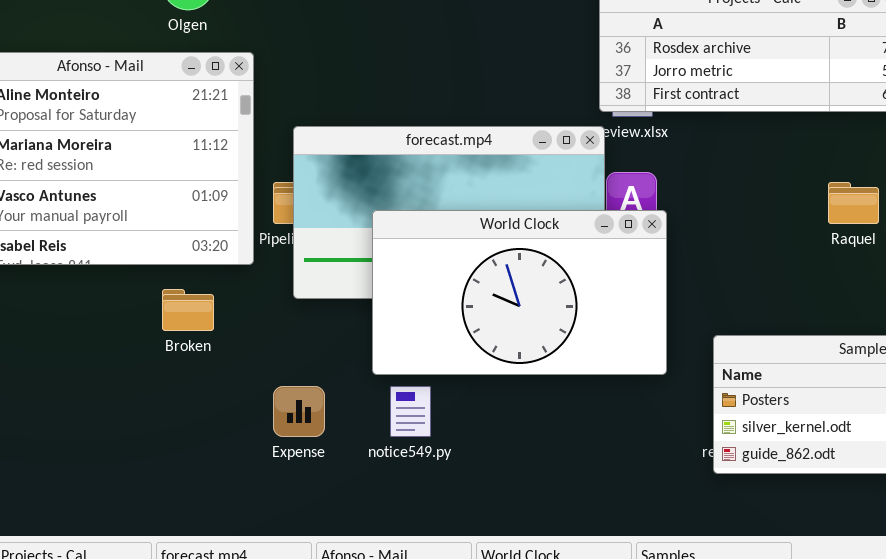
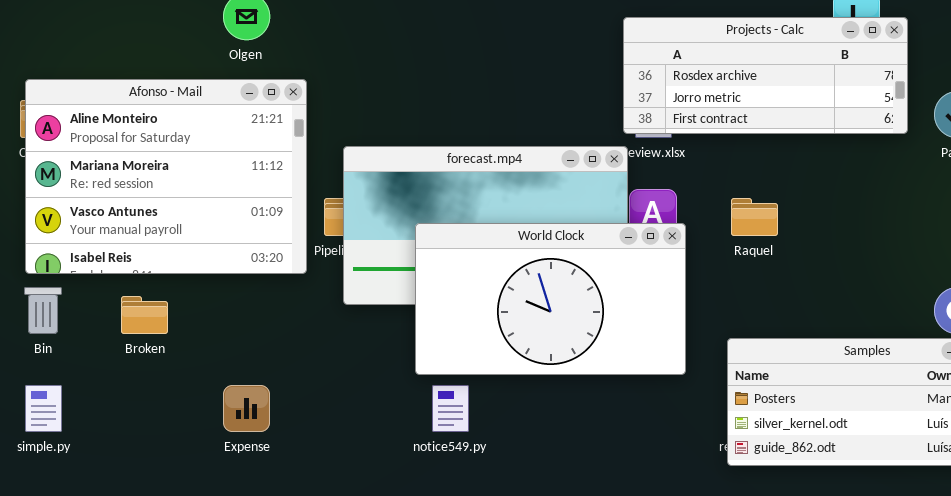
Raquel: [828,182,879,224] -> [731,198,778,236], moved
Broken: [162,289,214,331] -> [121,296,168,334], moved
Expense: [273,386,325,437] -> [223,385,270,432], moved

